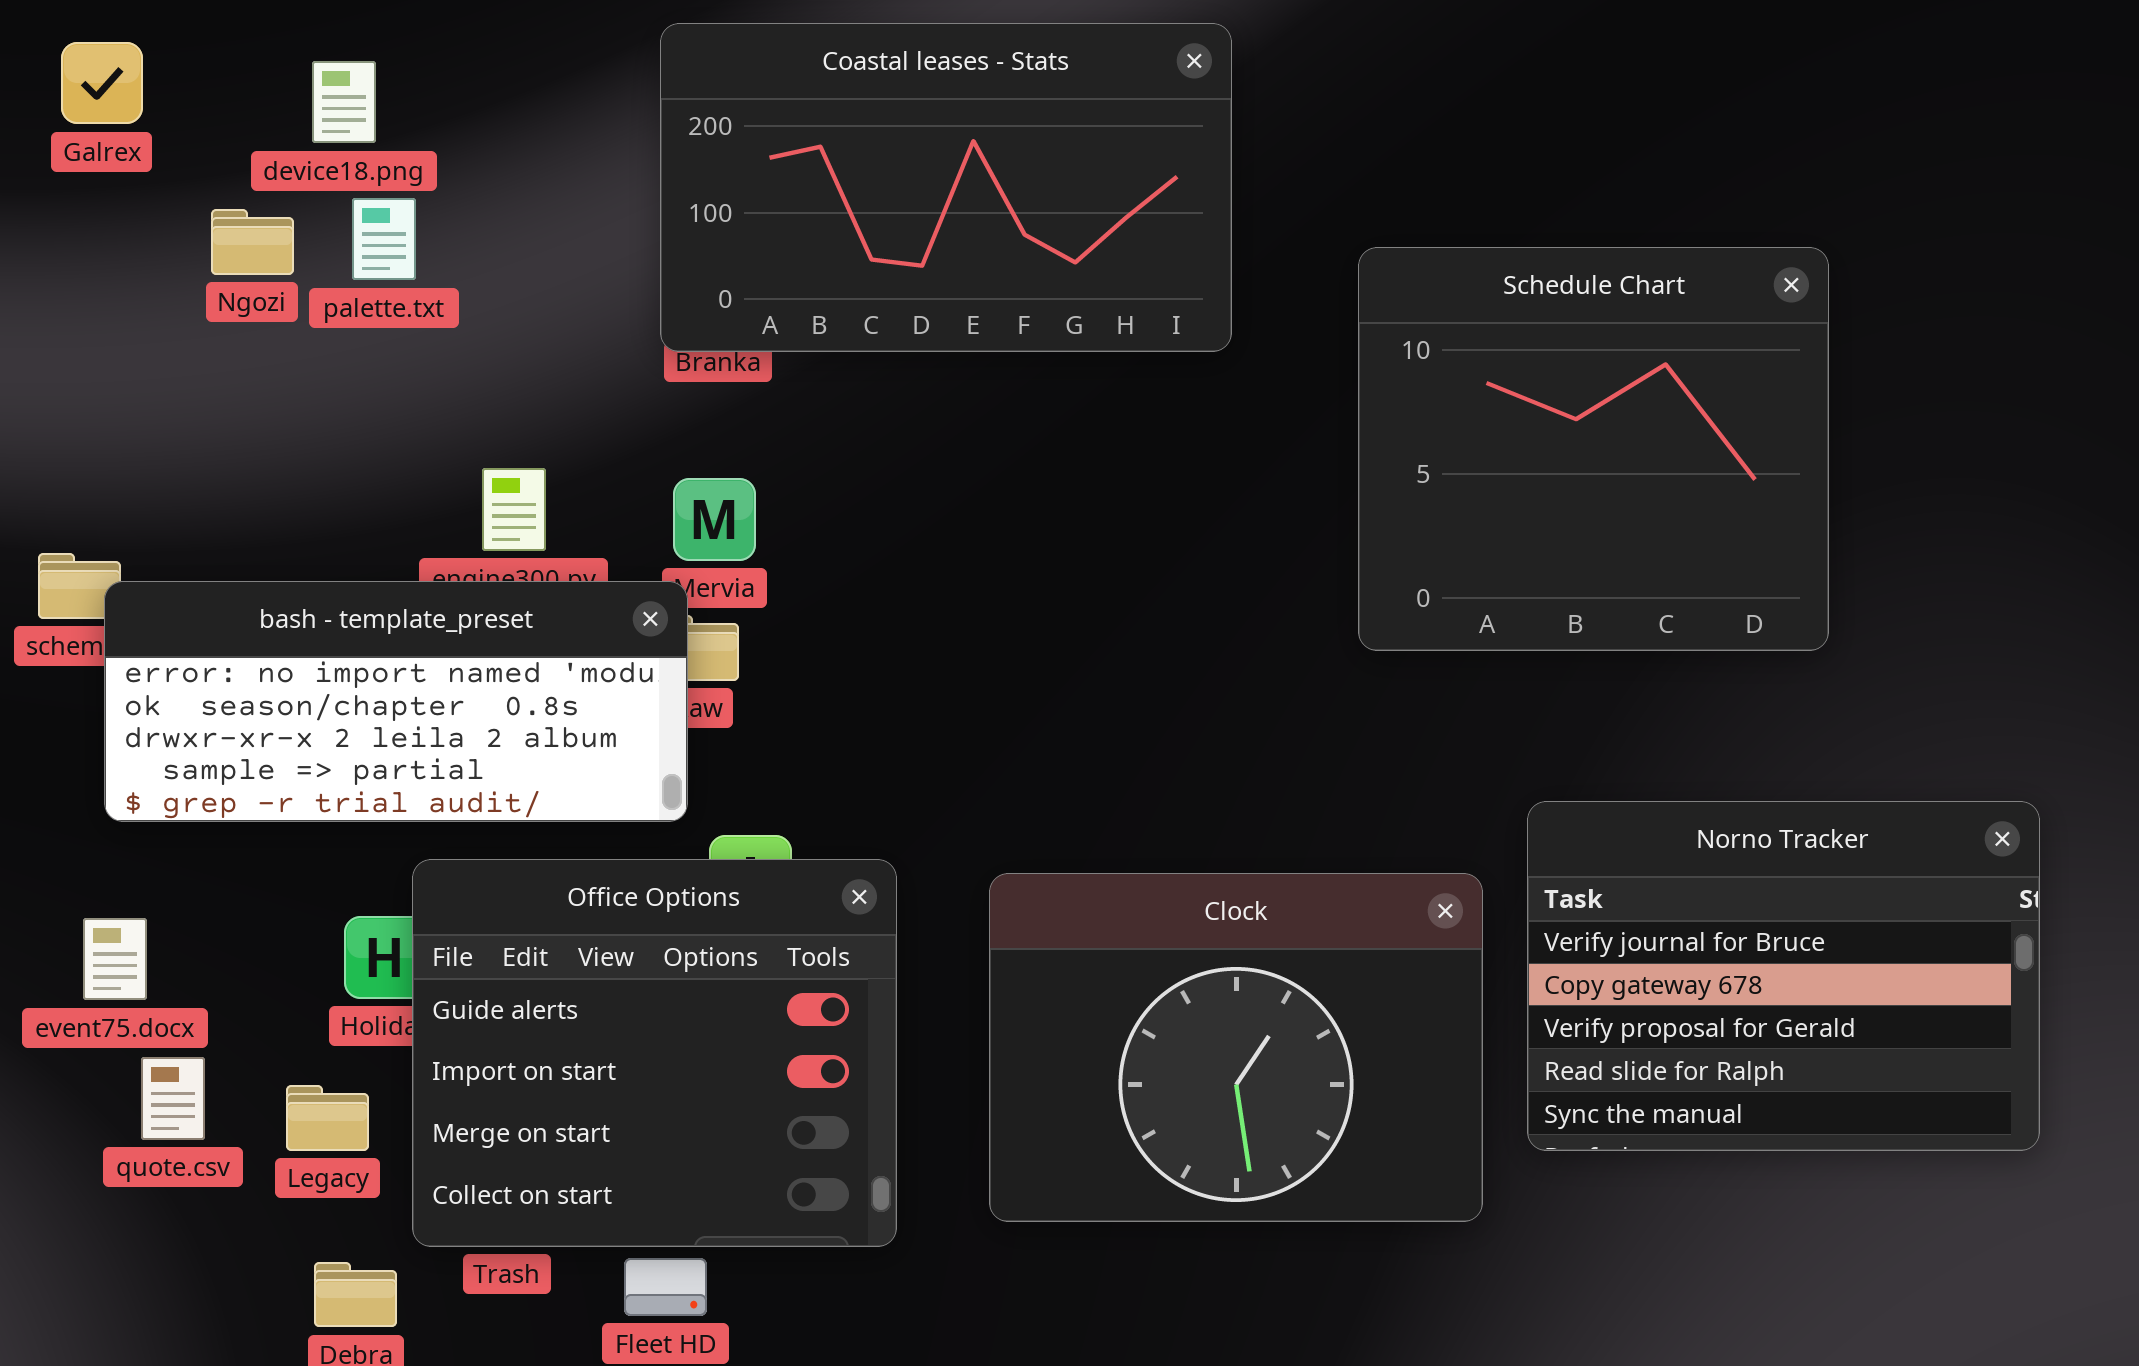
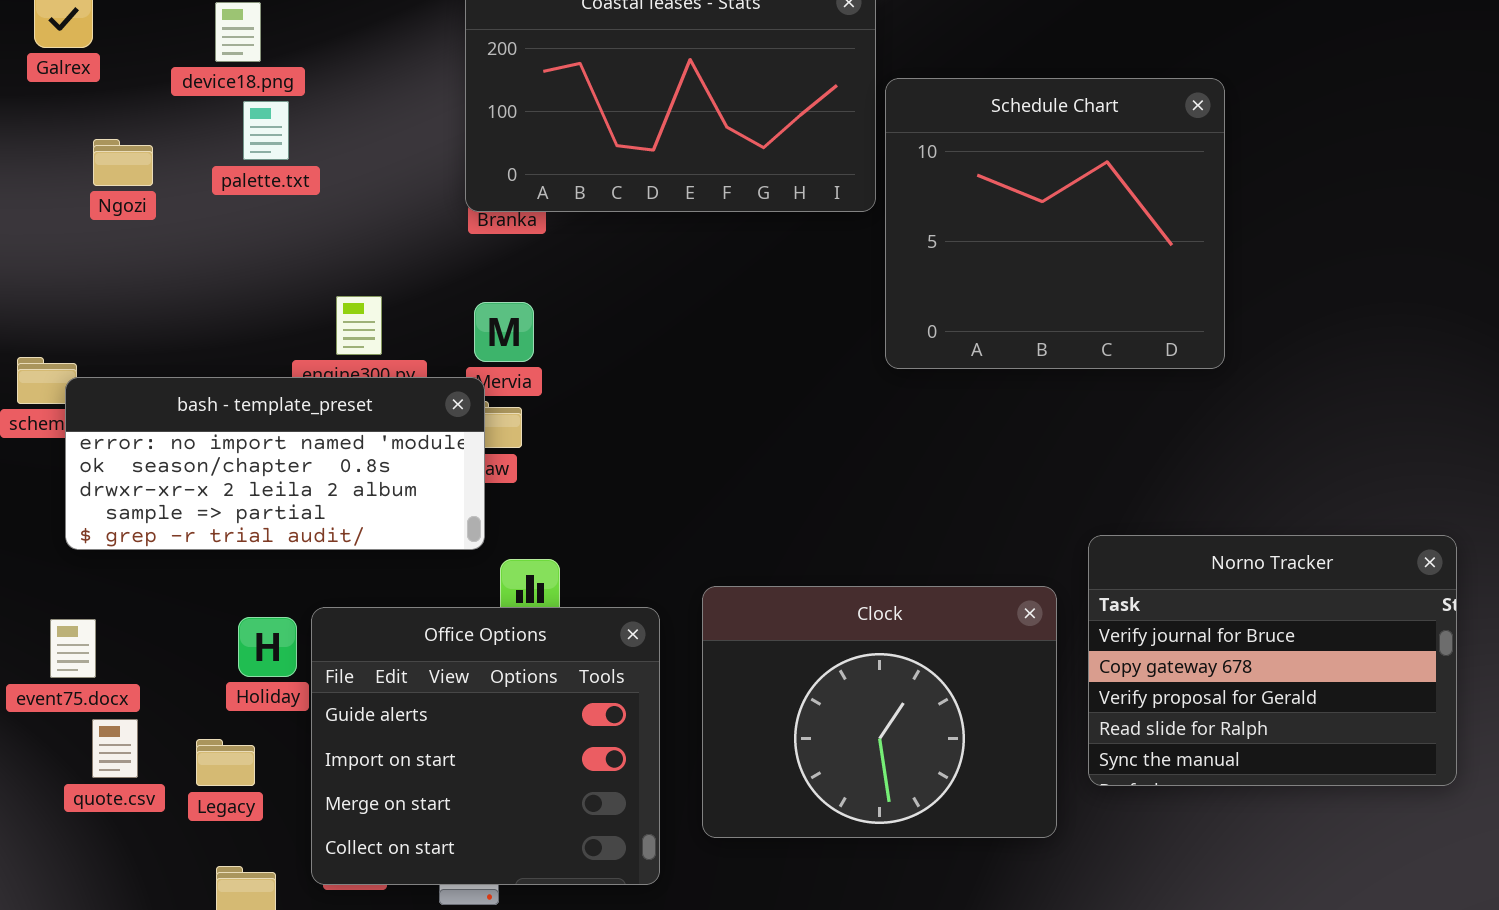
Ngozi: [211,209,294,275] -> [93,139,153,186], moved
Schedule Chart: [1358,247,1829,651] -> [885,78,1225,369], moved
Office Options: [412,859,897,1247] -> [311,607,660,885], moved

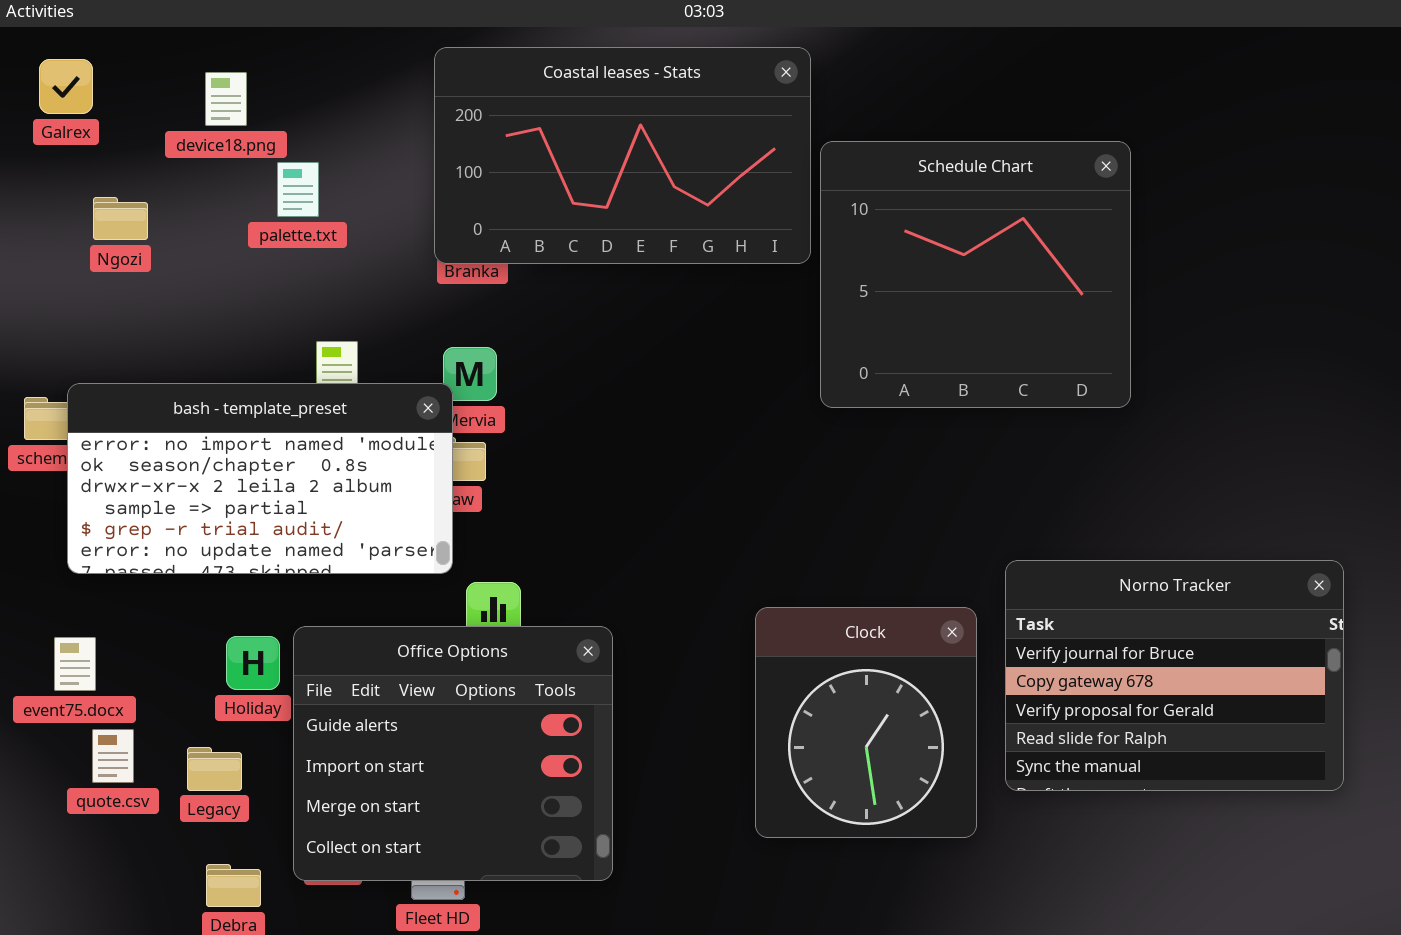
palette.txt: [243,101,289,160] -> [277,162,319,217], moved
bash - template_preset: [65,377,485,550] -> [67,383,453,574], resized
Clock: [702,586,1057,838] -> [755,607,977,838], resized

